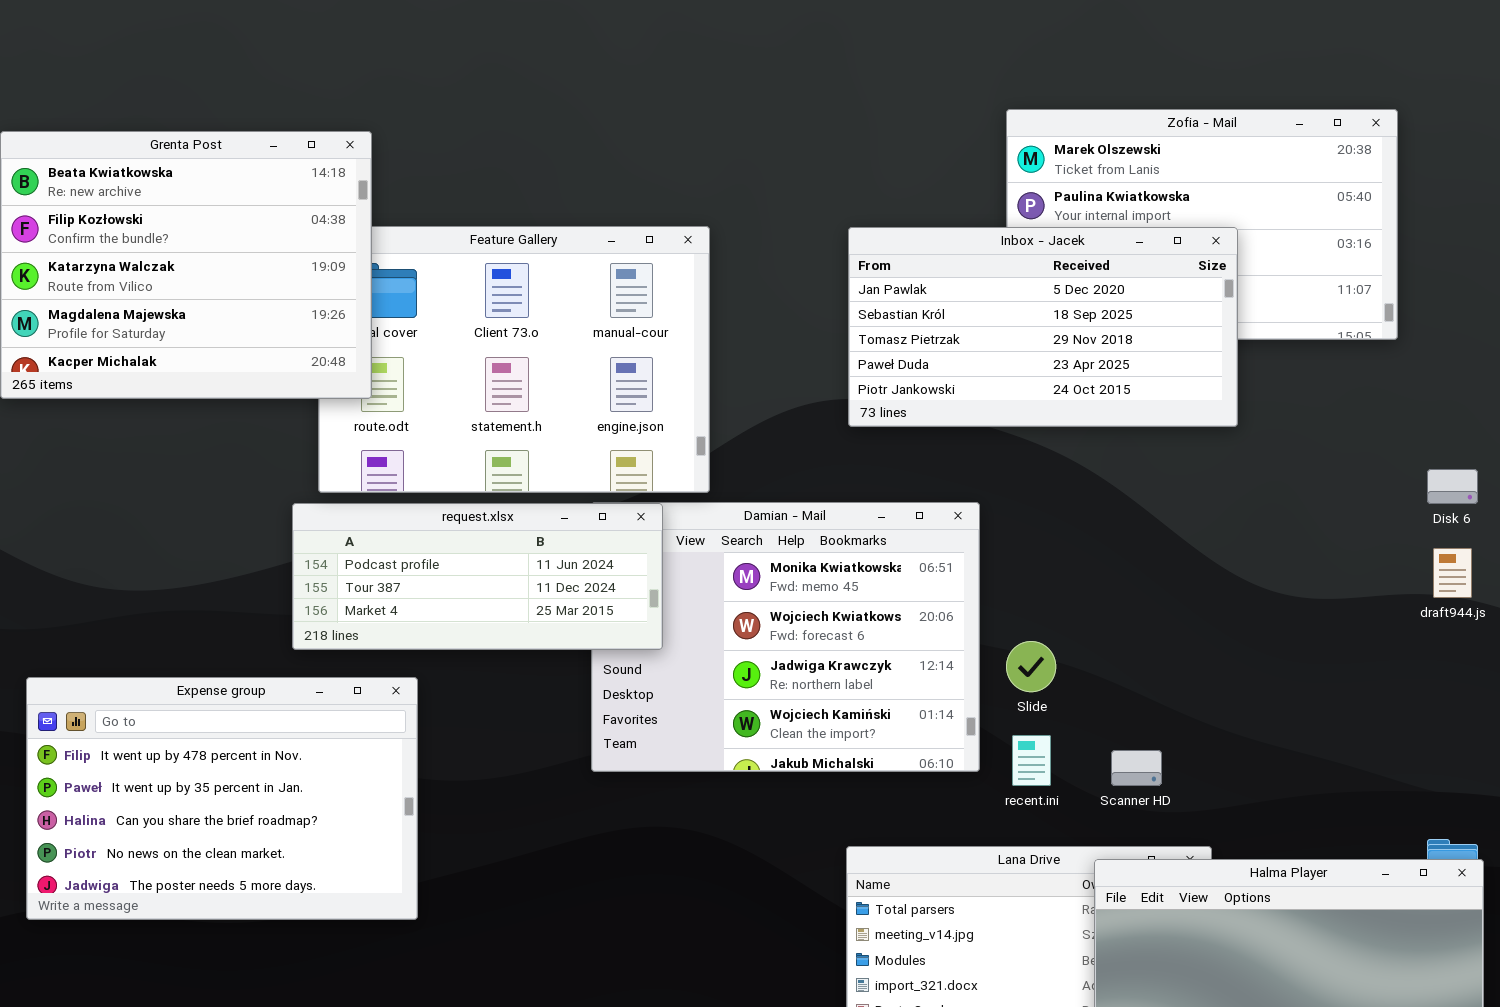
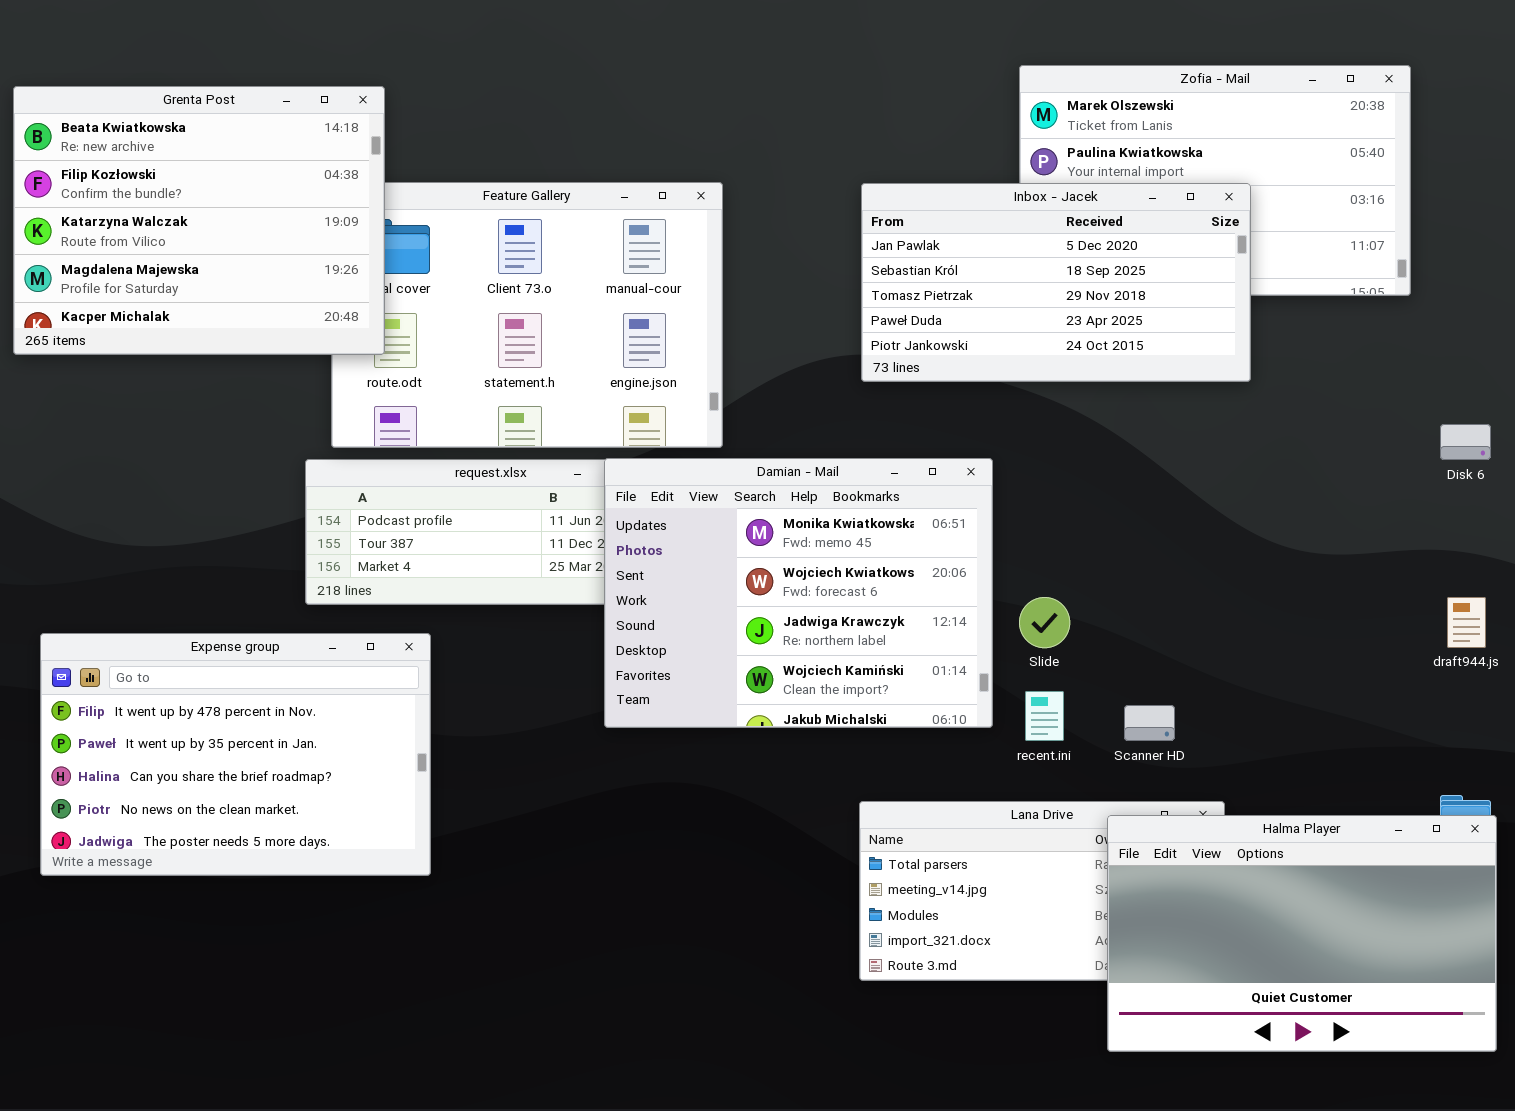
Damian - Mail: [591,502,980,772] -> [604,458,993,728], raised
draft944.js: [1433,548,1472,598] -> [1447,597,1486,648], moved

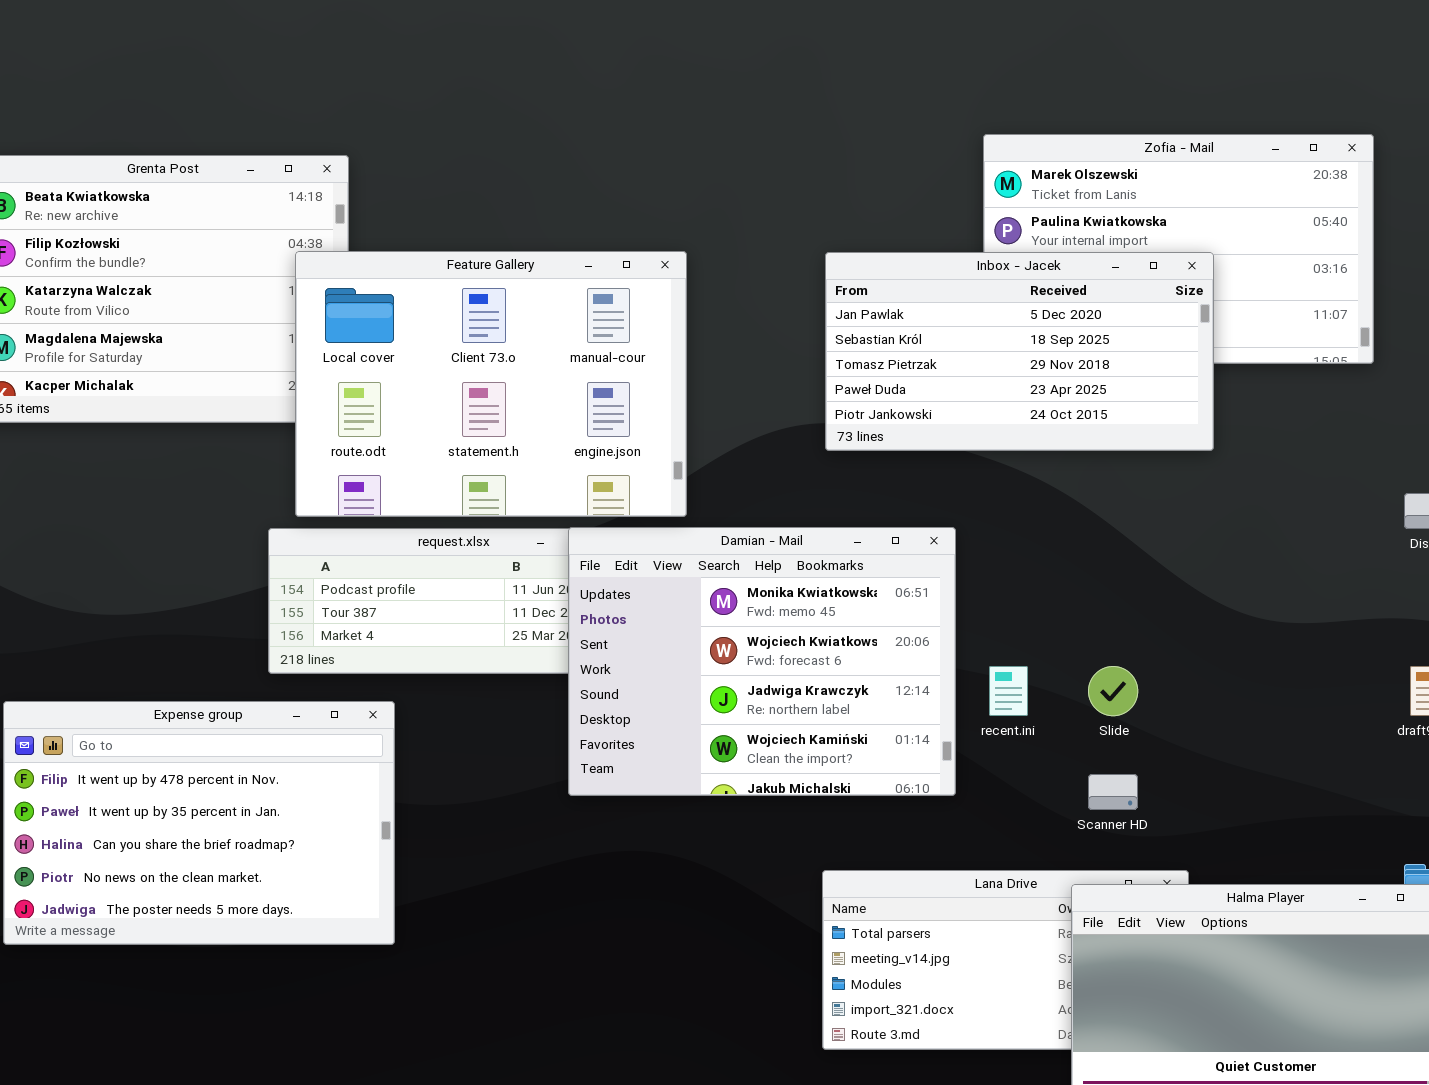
Feature Gallery: [331,182,723,448] -> [295,251,687,517], raised
Slide: [1019,597,1070,648] -> [1088,666,1138,716], moved
recent.ini: [1025,691,1064,741] -> [989,666,1028,716], moved

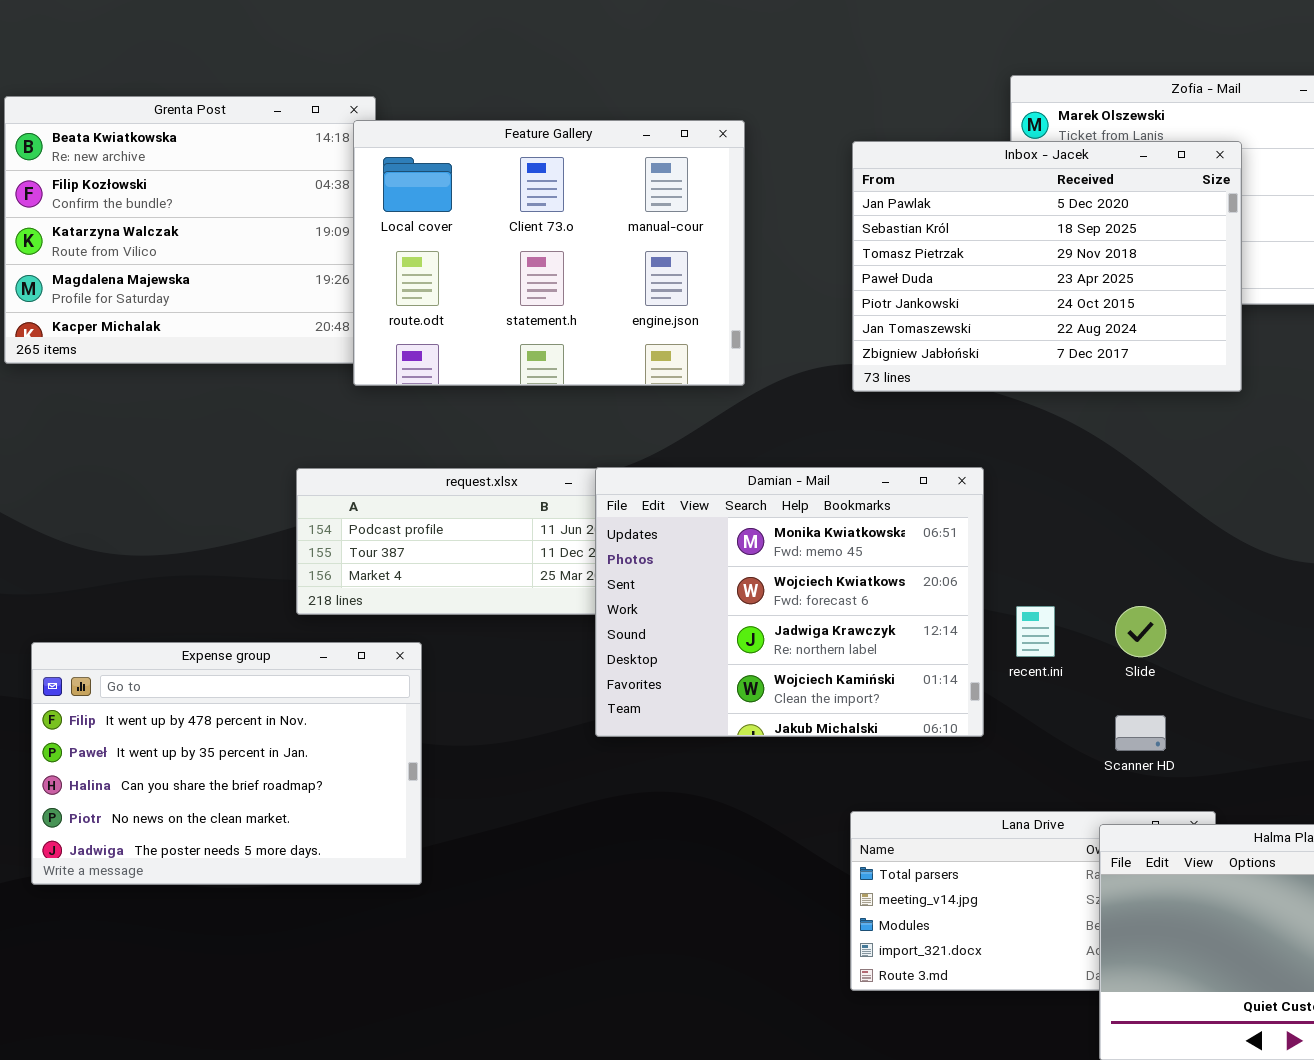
Feature Gallery: [295,251,687,517] -> [353,120,745,386], moved
Inbox - Jacek: [825,252,1214,451] -> [852,141,1242,392], resized

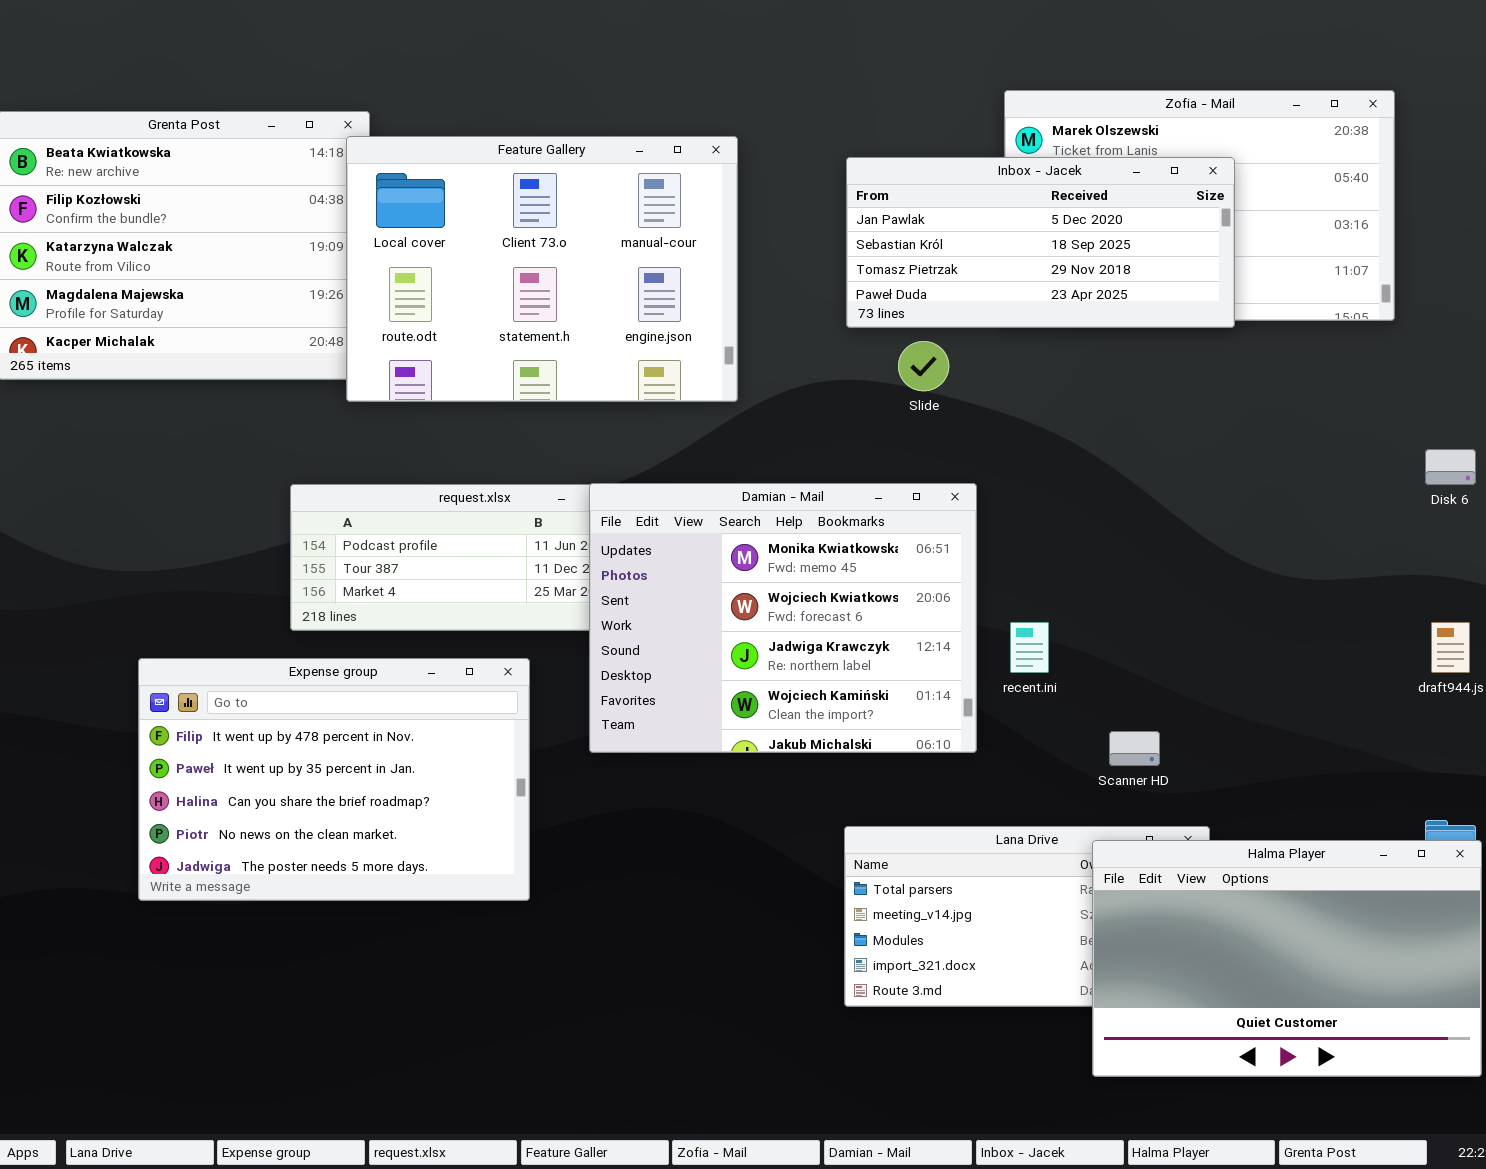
Inbox - Jacek: [852,141,1242,392] -> [846,157,1235,328], resized
Slide: [1115,606,1166,657] -> [898,341,949,391], moved
Expense group: [31,642,422,885] -> [138,658,530,901], moved

